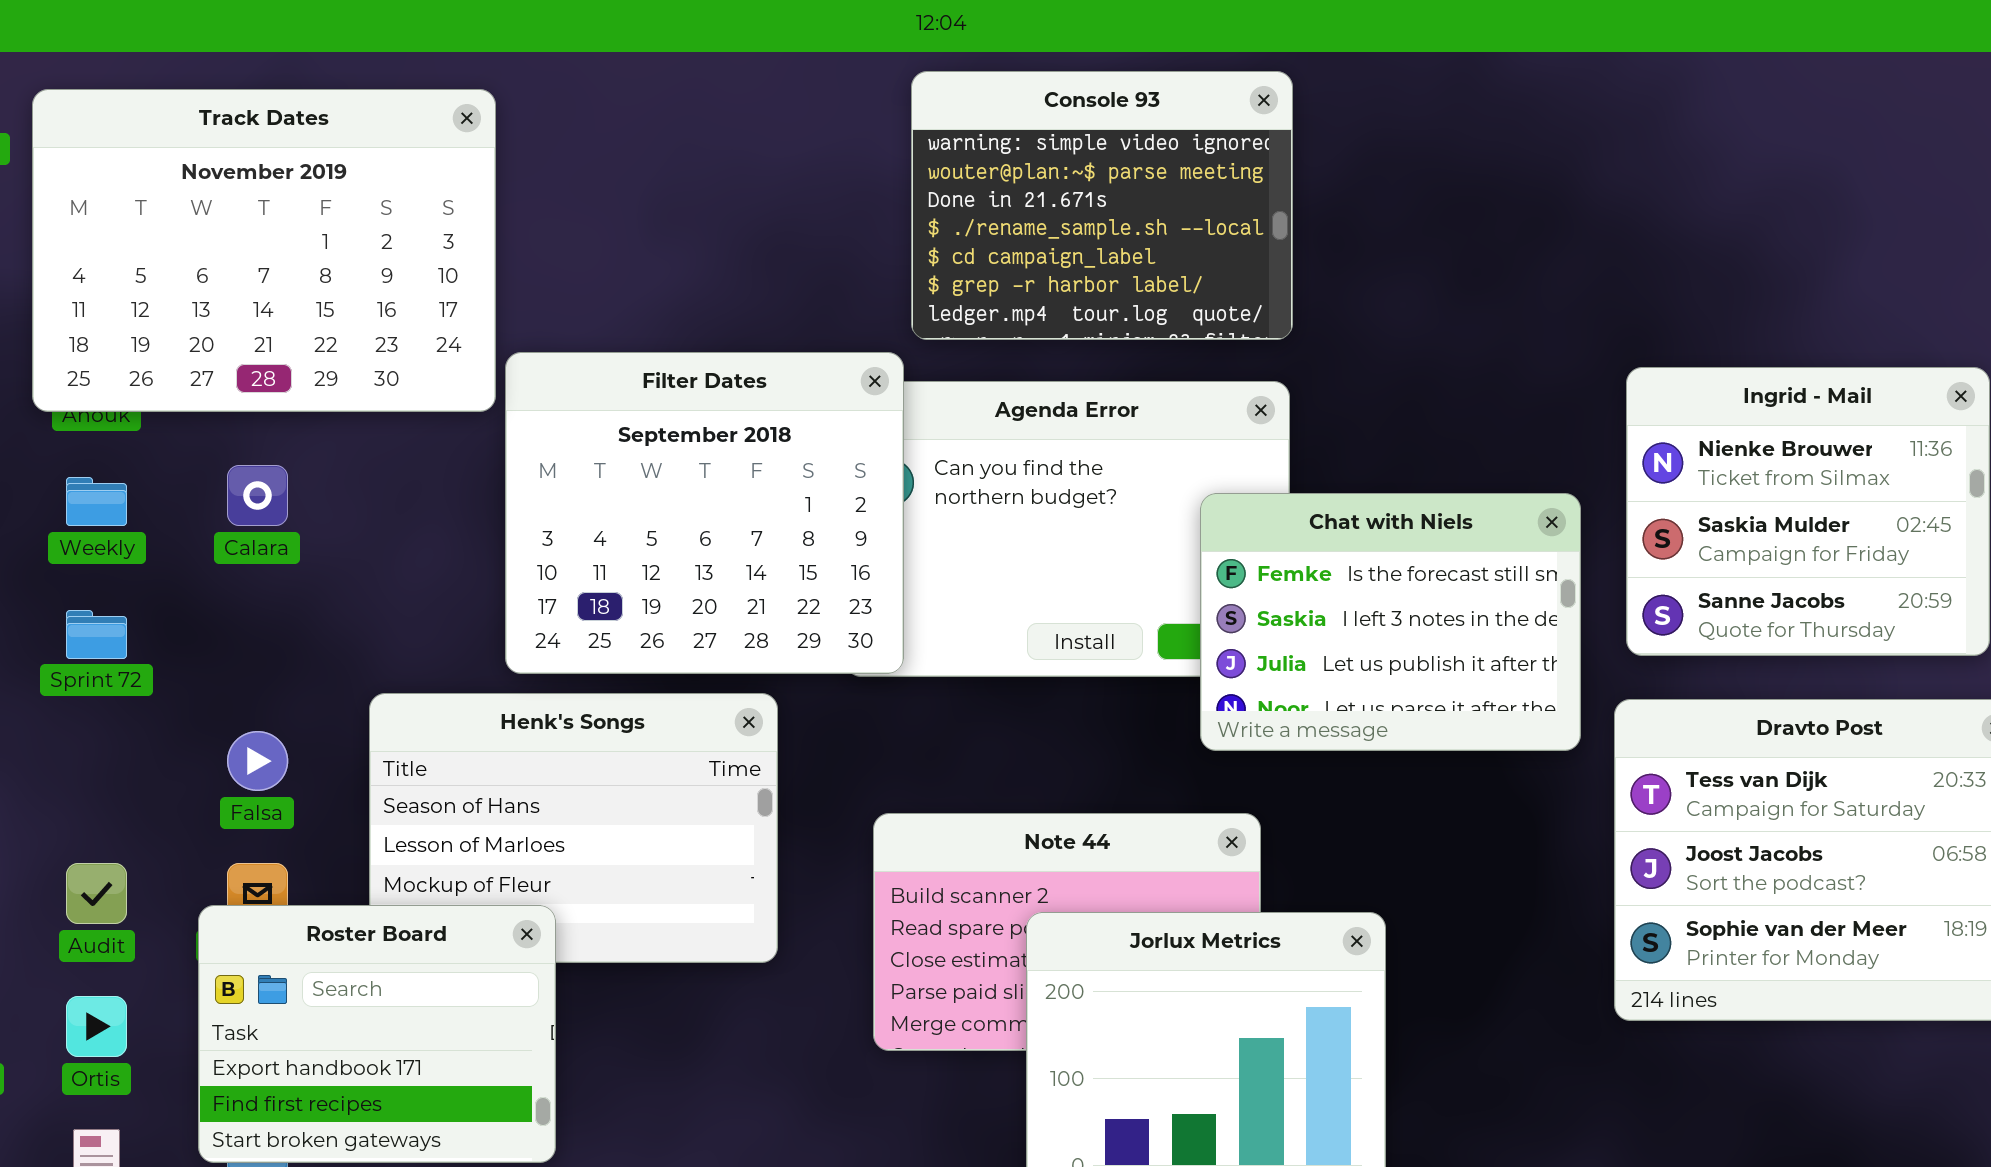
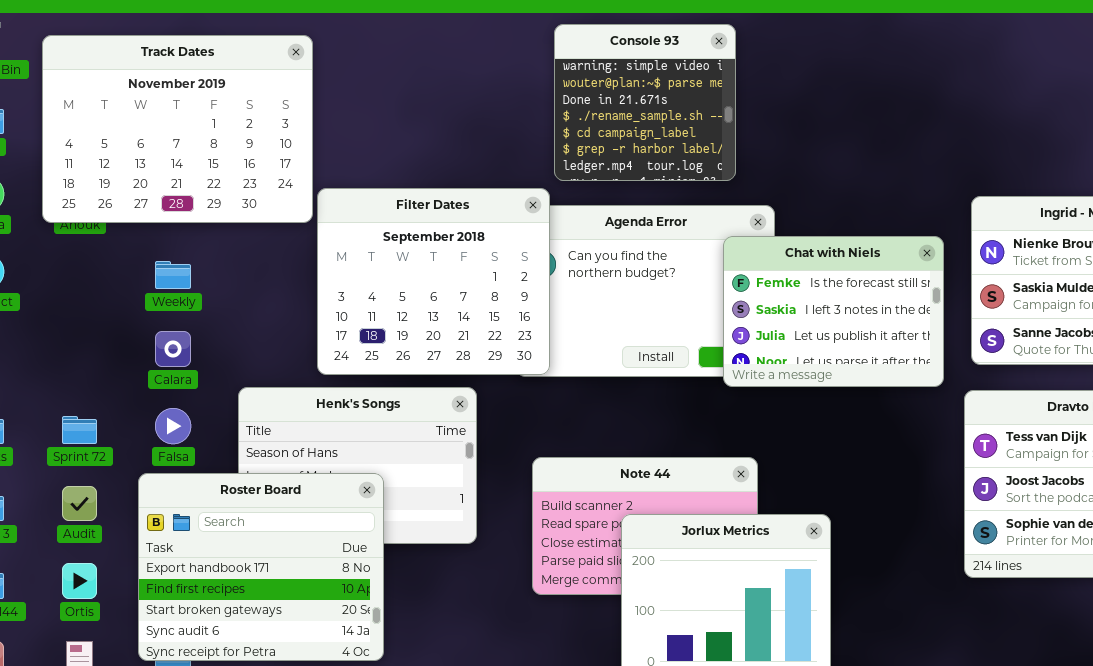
Console 93: [911,71,1293,340] -> [554,24,736,181], resized
Calara: [227,465,288,526] -> [155,331,191,367], moved
Weekly: [66,477,127,526] -> [155,261,191,289], moved
Chat with Niels: [1200,493,1581,751] -> [723,236,944,387], moved
Sprint 72: [66,610,127,659] -> [62,416,97,444], moved
Roster Board: [198,905,556,1163] -> [138,473,384,661], resized

